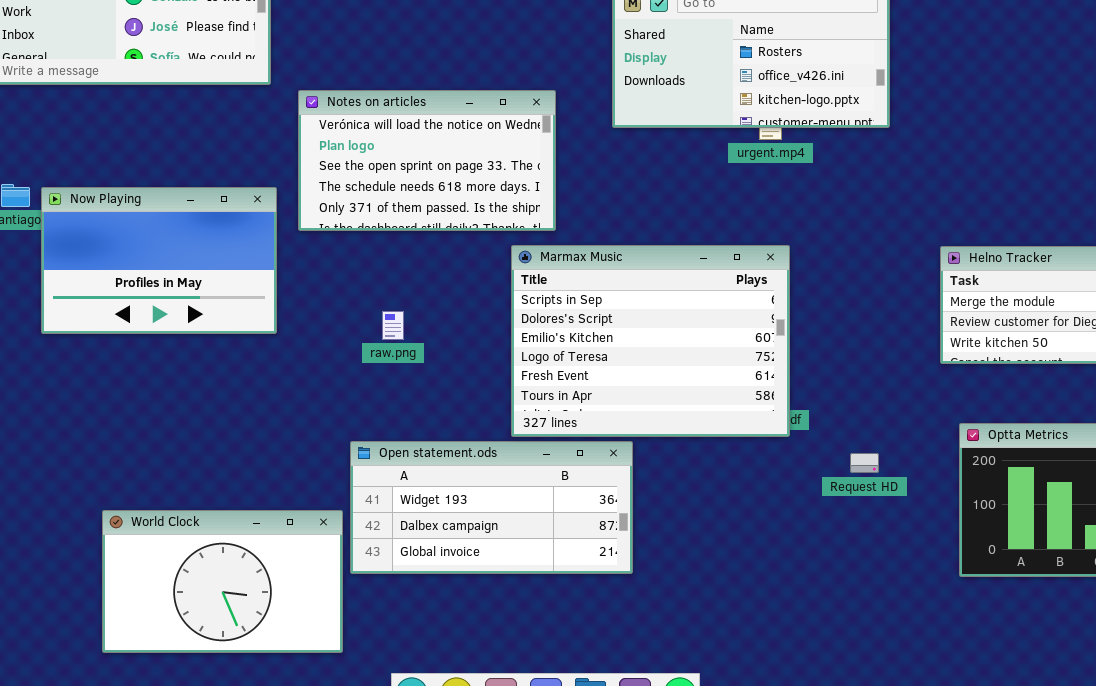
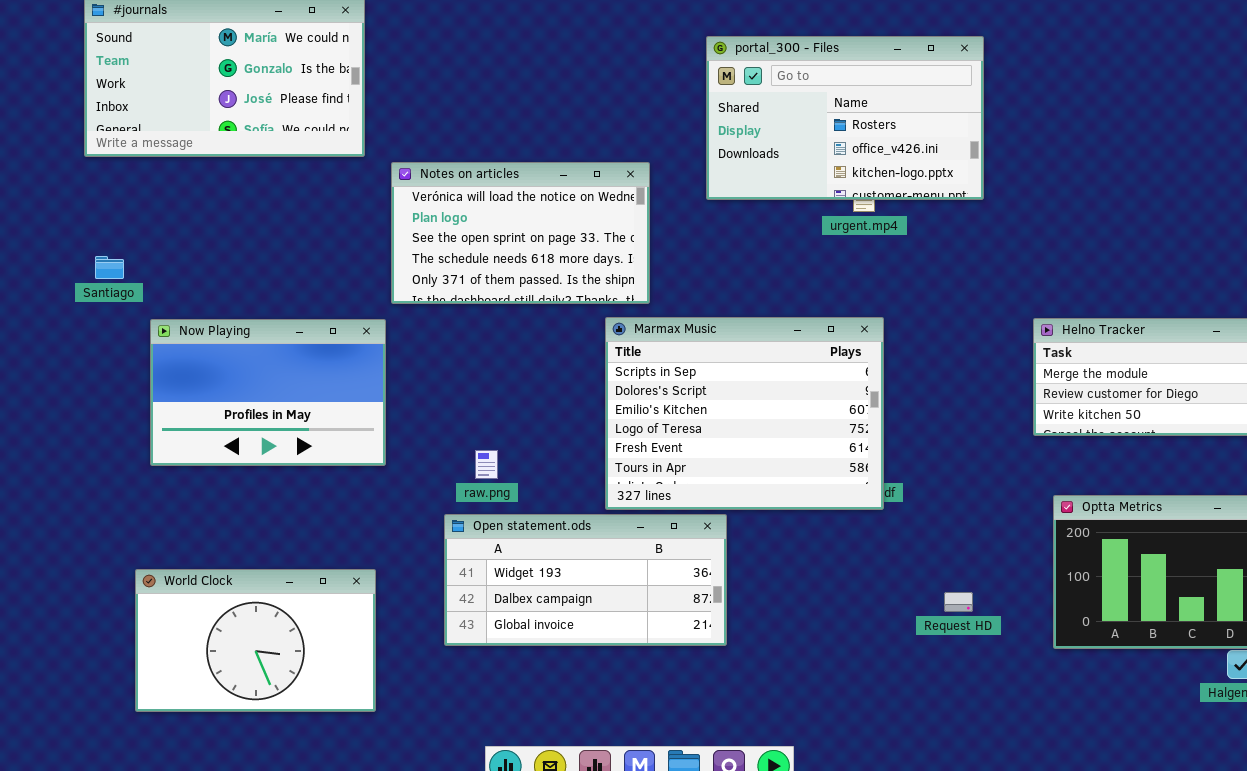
Now Playing: [41,187,277,334] -> [150,319,386,466], moved
raw.png: [382,311,404,340] -> [475,450,498,479], moved
Request HD: [850,453,879,473] -> [944,592,973,612], moved
World Clock: [102,510,343,653] -> [135,569,376,712], moved

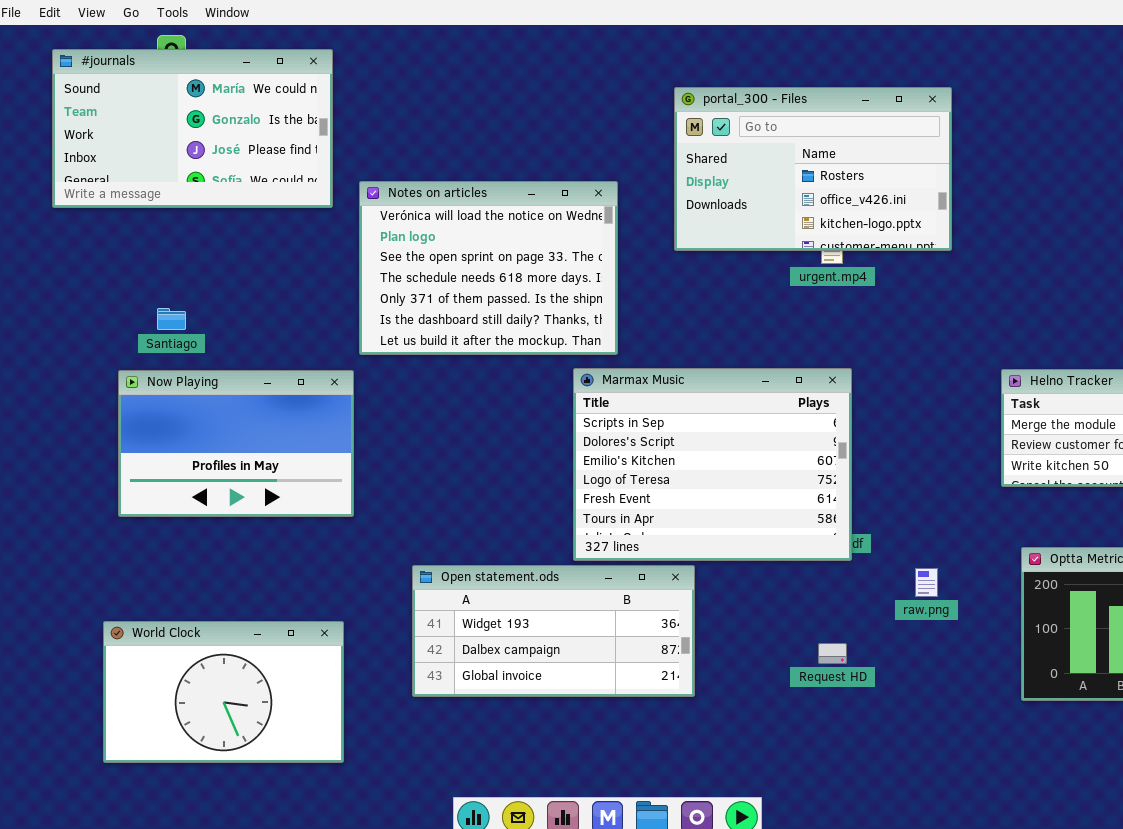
Notes on articles: [391,162,650,304] -> [359,181,618,355], resized
Santiago: [95,256,124,279] -> [157,308,186,330], moved
raw.png: [475,450,498,479] -> [915,568,938,597], moved
Request HD: [944,592,973,612] -> [818,643,847,664], moved

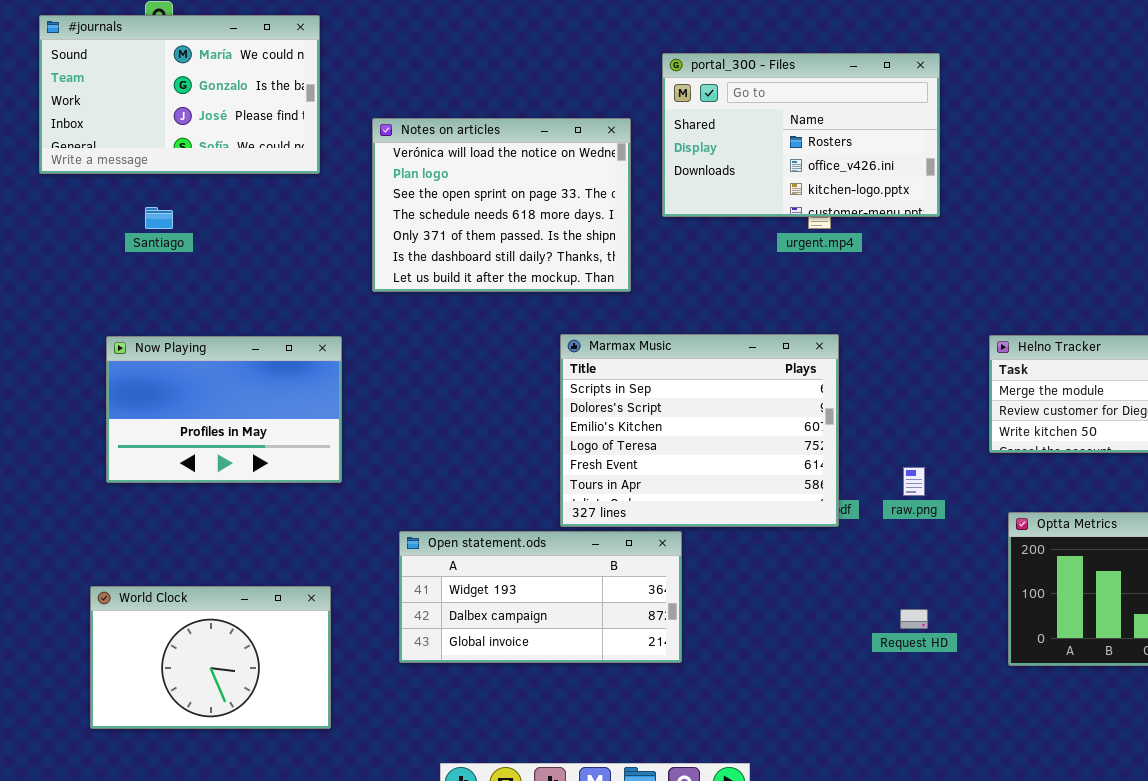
Notes on articles: [359,181,618,355] -> [372,118,631,292], moved
Santiago: [157,308,186,330] -> [145,207,173,229], moved
raw.png: [915,568,938,597] -> [903,467,925,496], moved
Request HD: [818,643,847,664] -> [900,609,928,629], moved

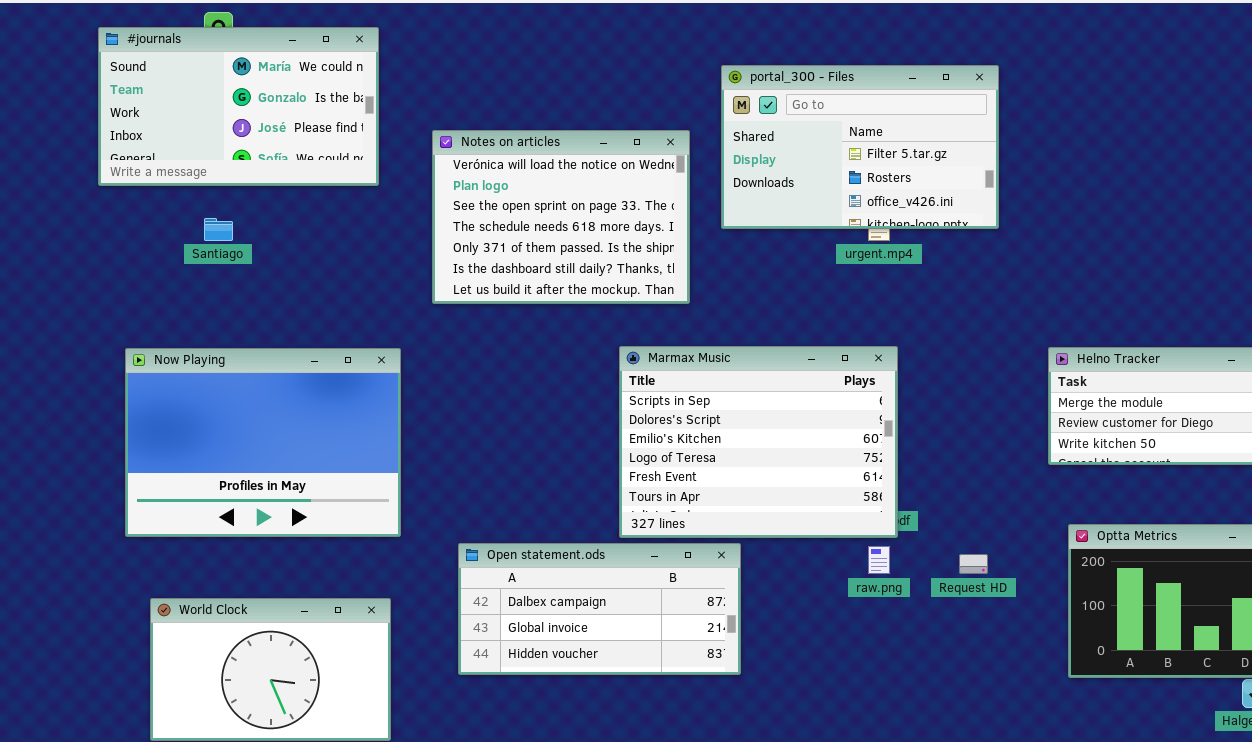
portal_300 - Files: [662,53,940,217] -> [721,65,999,229], scrolled up 1 row
Now Playing: [106,336,342,483] -> [125,348,401,537], resized
raw.png: [903,467,925,496] -> [868,546,890,574], moved
Open statement.ods: [399,531,682,663] -> [458,543,741,675], scrolled down 1 row
Request HD: [900,609,928,629] -> [959,554,988,574], moved

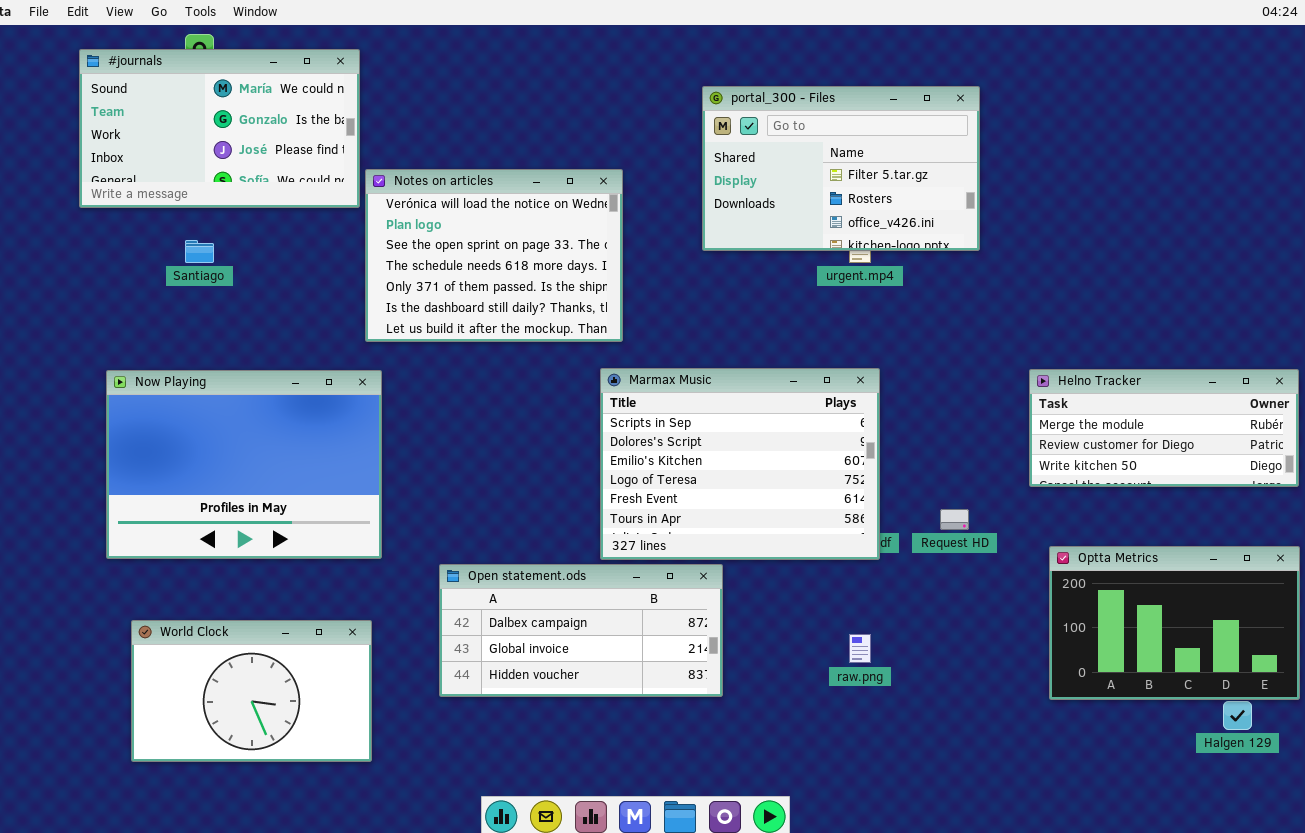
Notes on articles: [432,130,690,304] -> [365,169,623,342], moved
raw.png: [868,546,890,574] -> [849,634,871,663], moved
Request HD: [959,554,988,574] -> [940,509,969,530], moved

